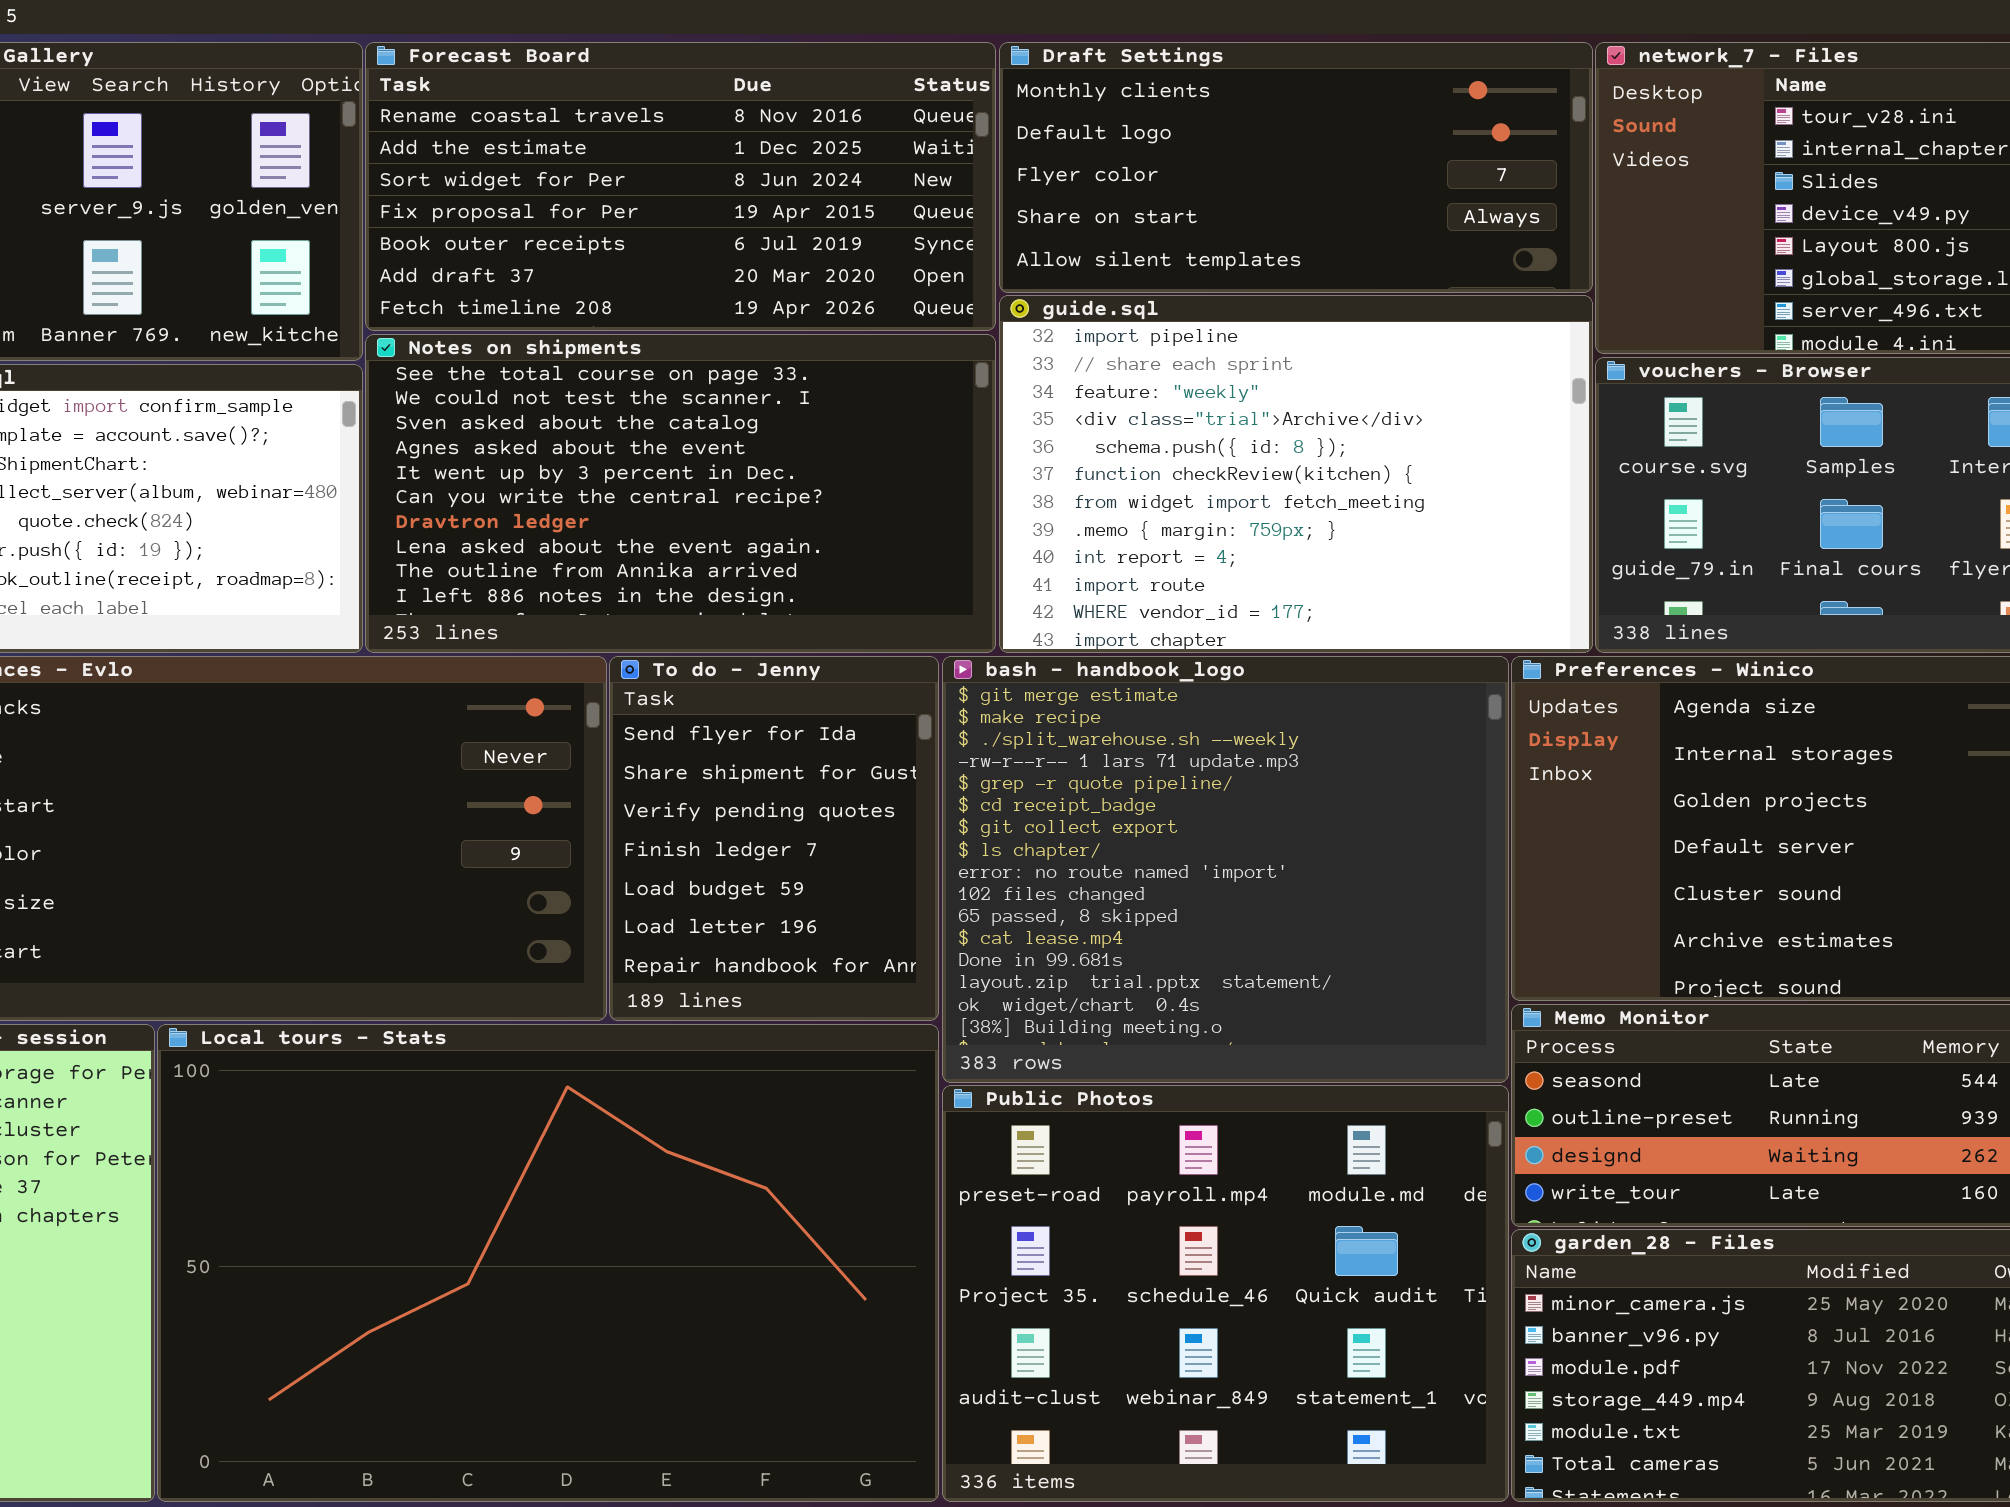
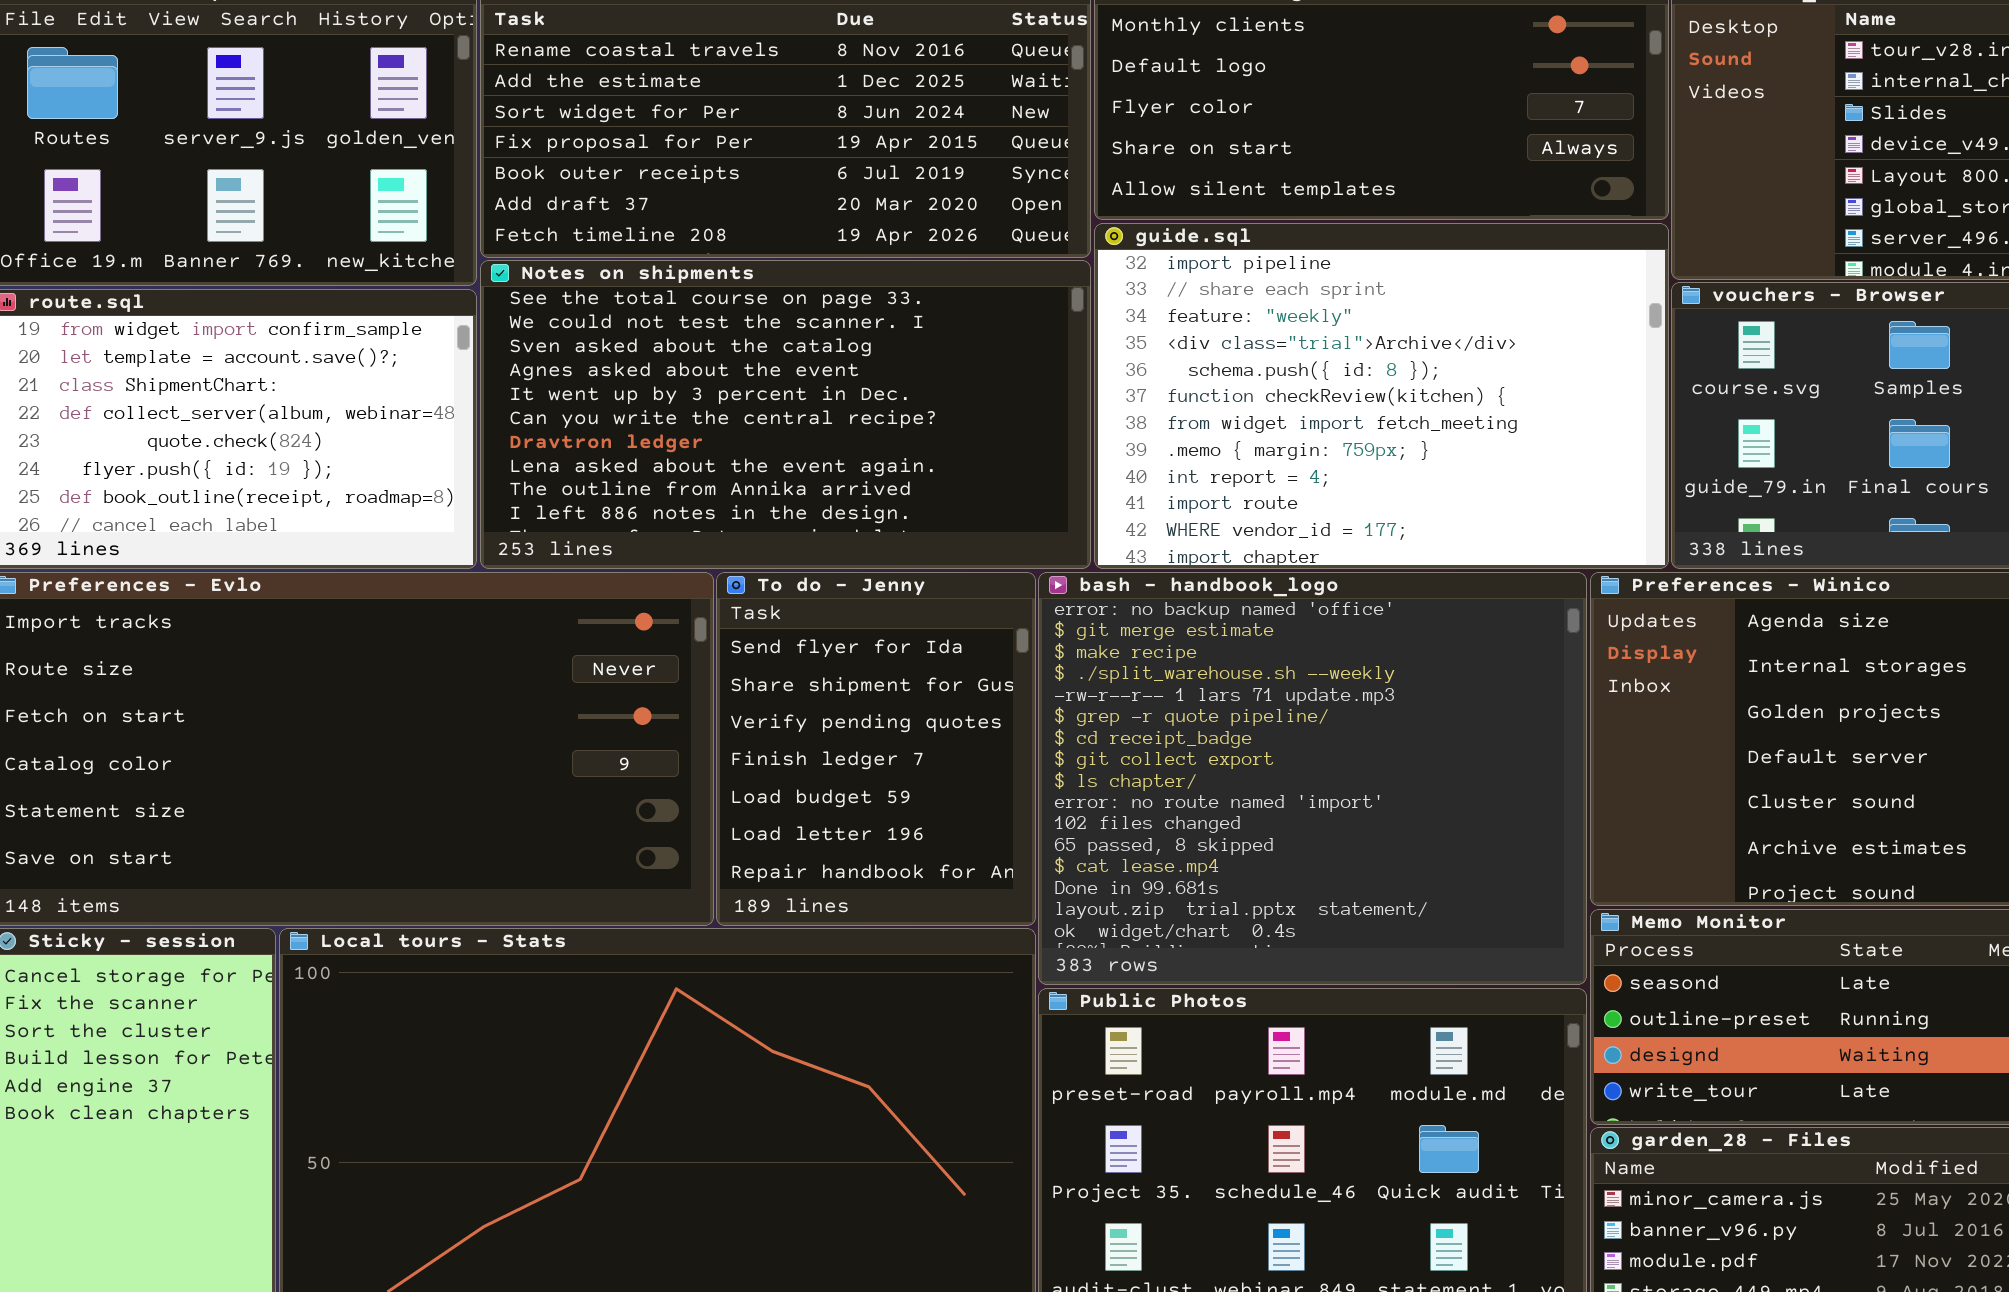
bash - handbook_logo: [942,656,1509,1083] -> [1038,572,1587,985], scrolled up 1 row

